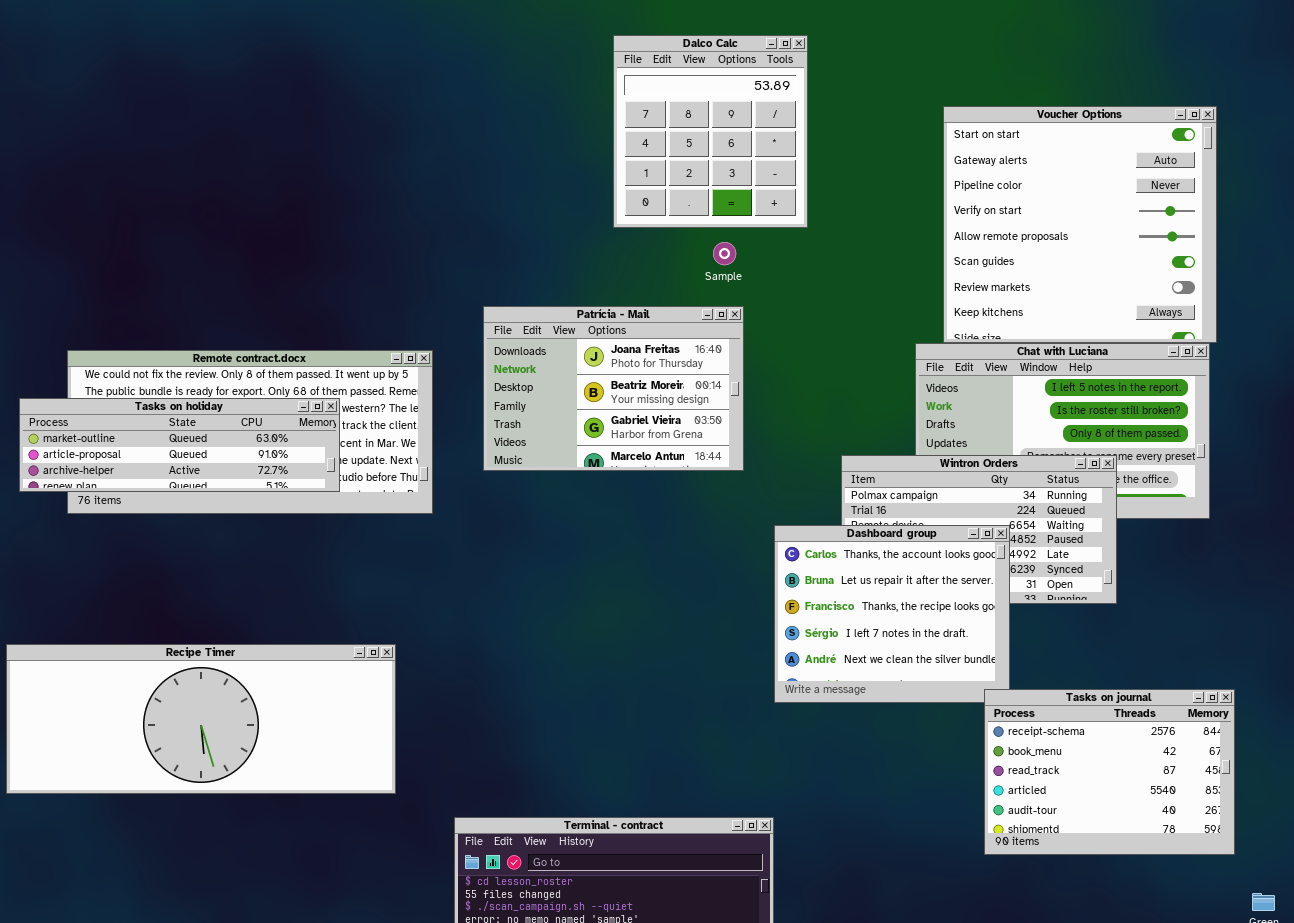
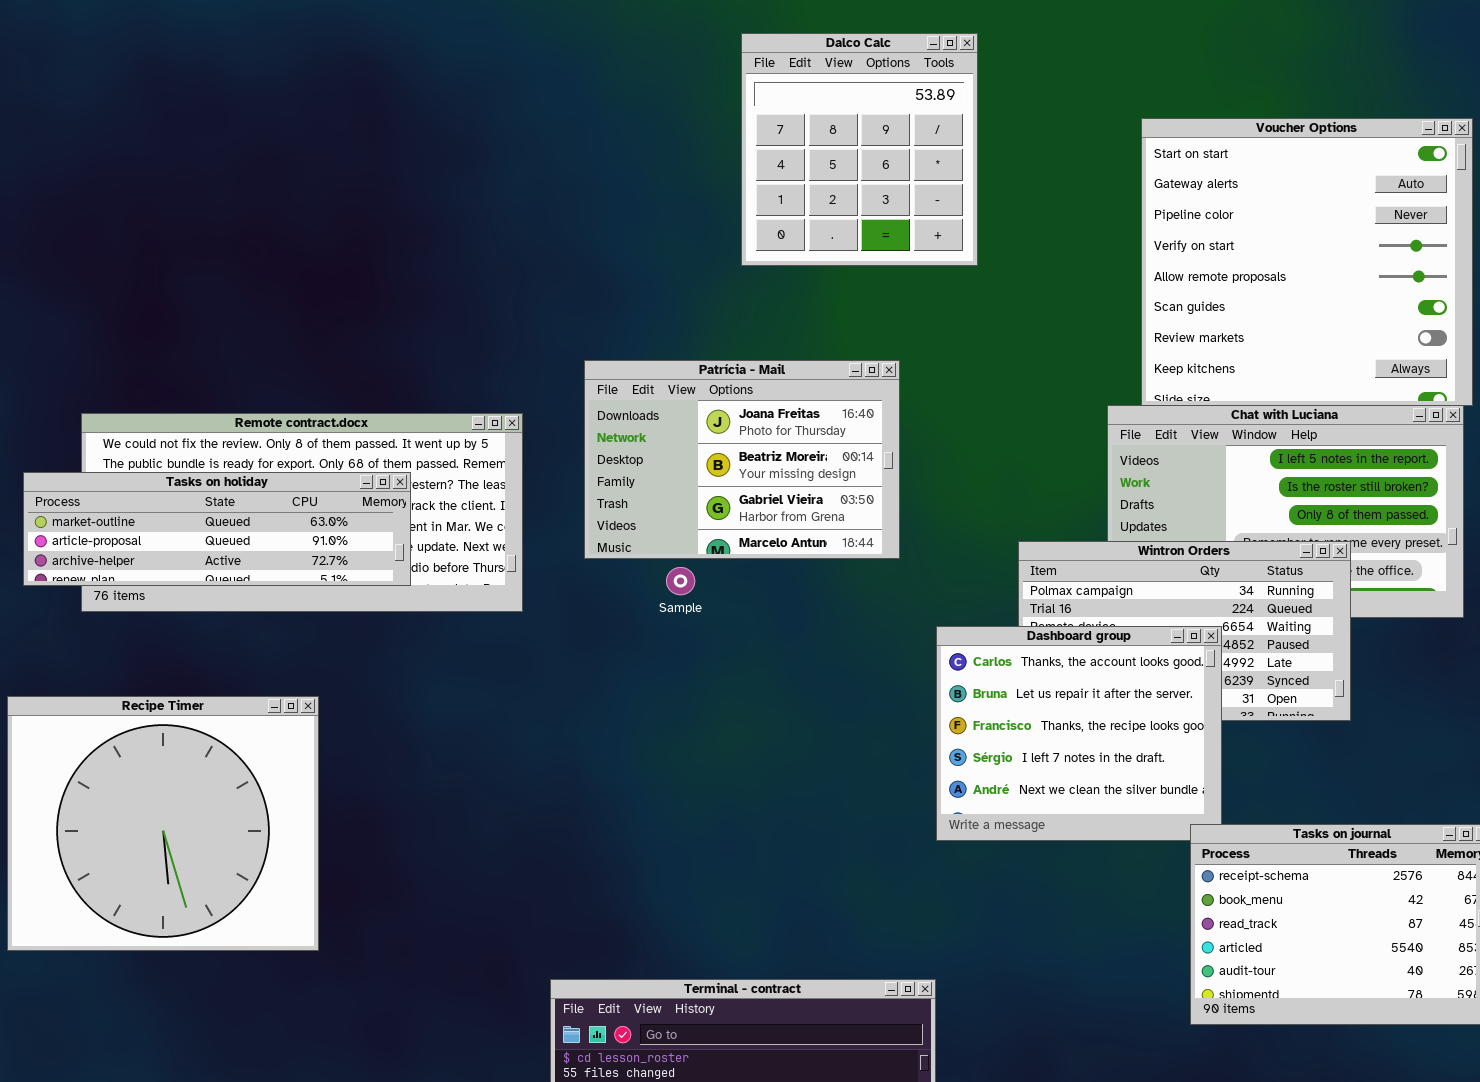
Sample: [713,242,736,265] -> [666,567,695,595], moved
Recipe Timer: [6,644,396,794] -> [7,696,319,951], resized

